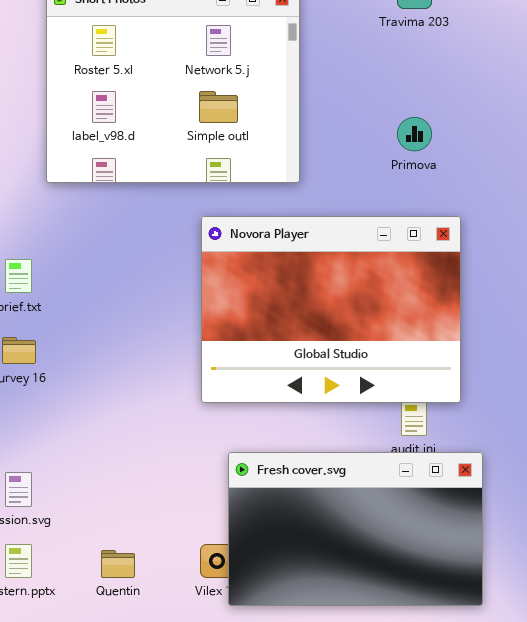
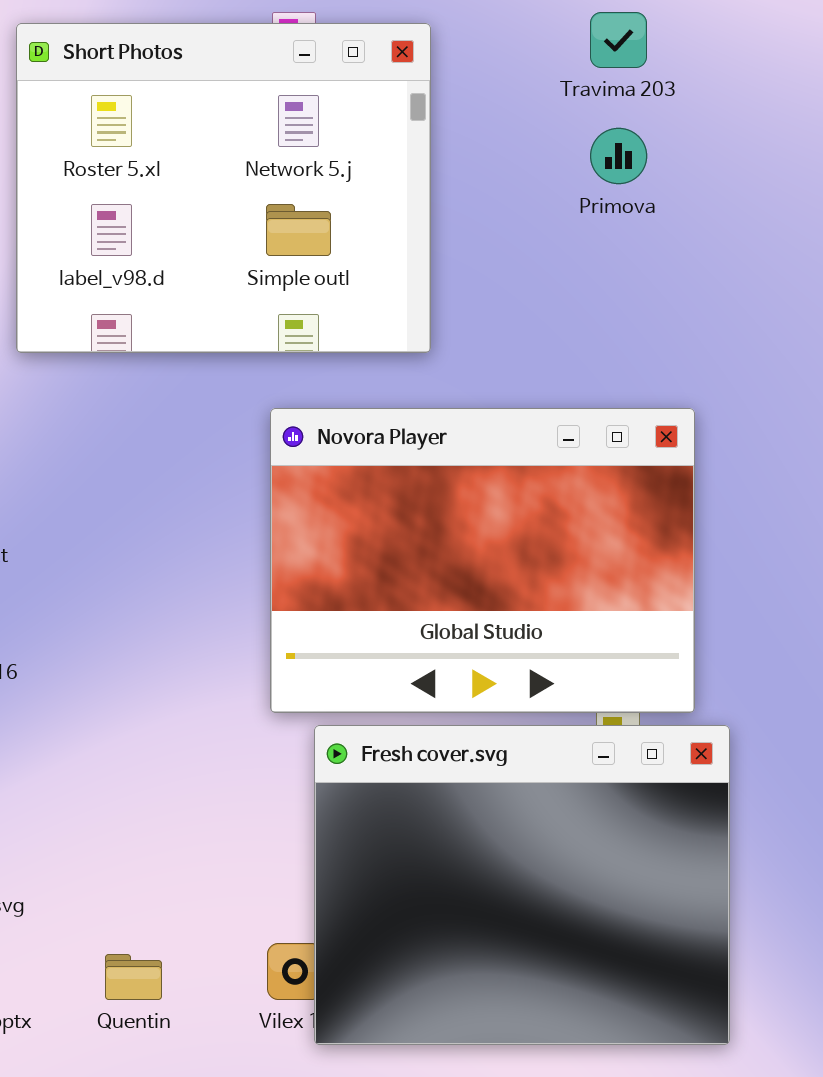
Primova: [397,117,432,151] -> [590,128,647,184], moved
Fresh cover.svg: [228,452,483,606] -> [314,725,730,1045], resized

